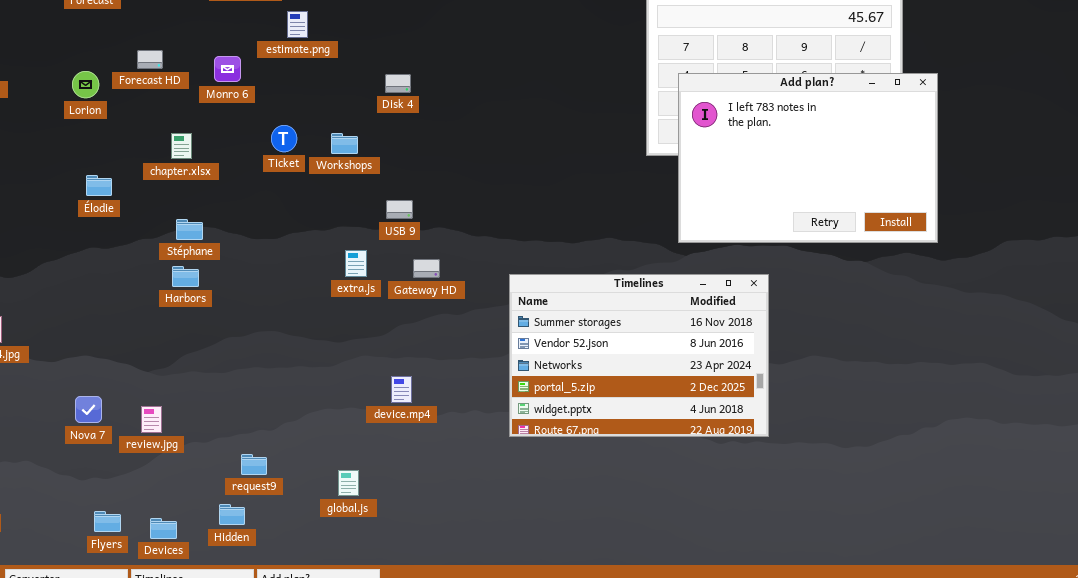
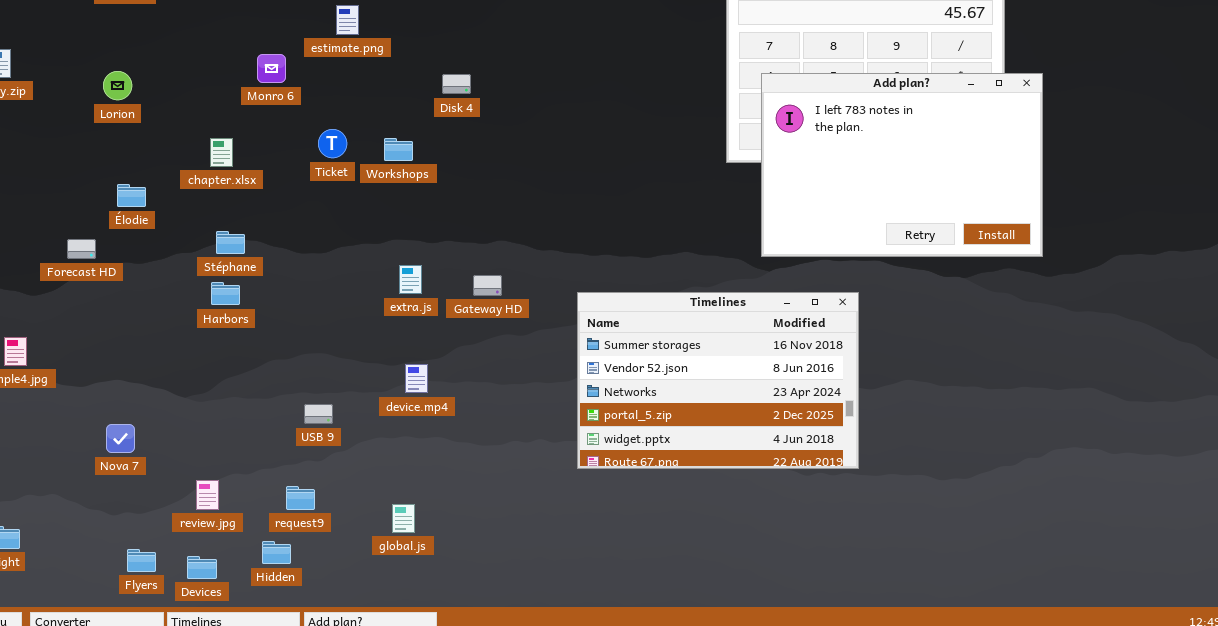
Forecast HD: [137,50,163,69] -> [67,239,96,259], moved
USB 9: [386,200,413,219] -> [304,404,333,424], moved
device.mp4: [391,376,412,403] -> [405,364,428,393], moved
review.jpg: [141,406,162,433] -> [196,480,219,510], moved

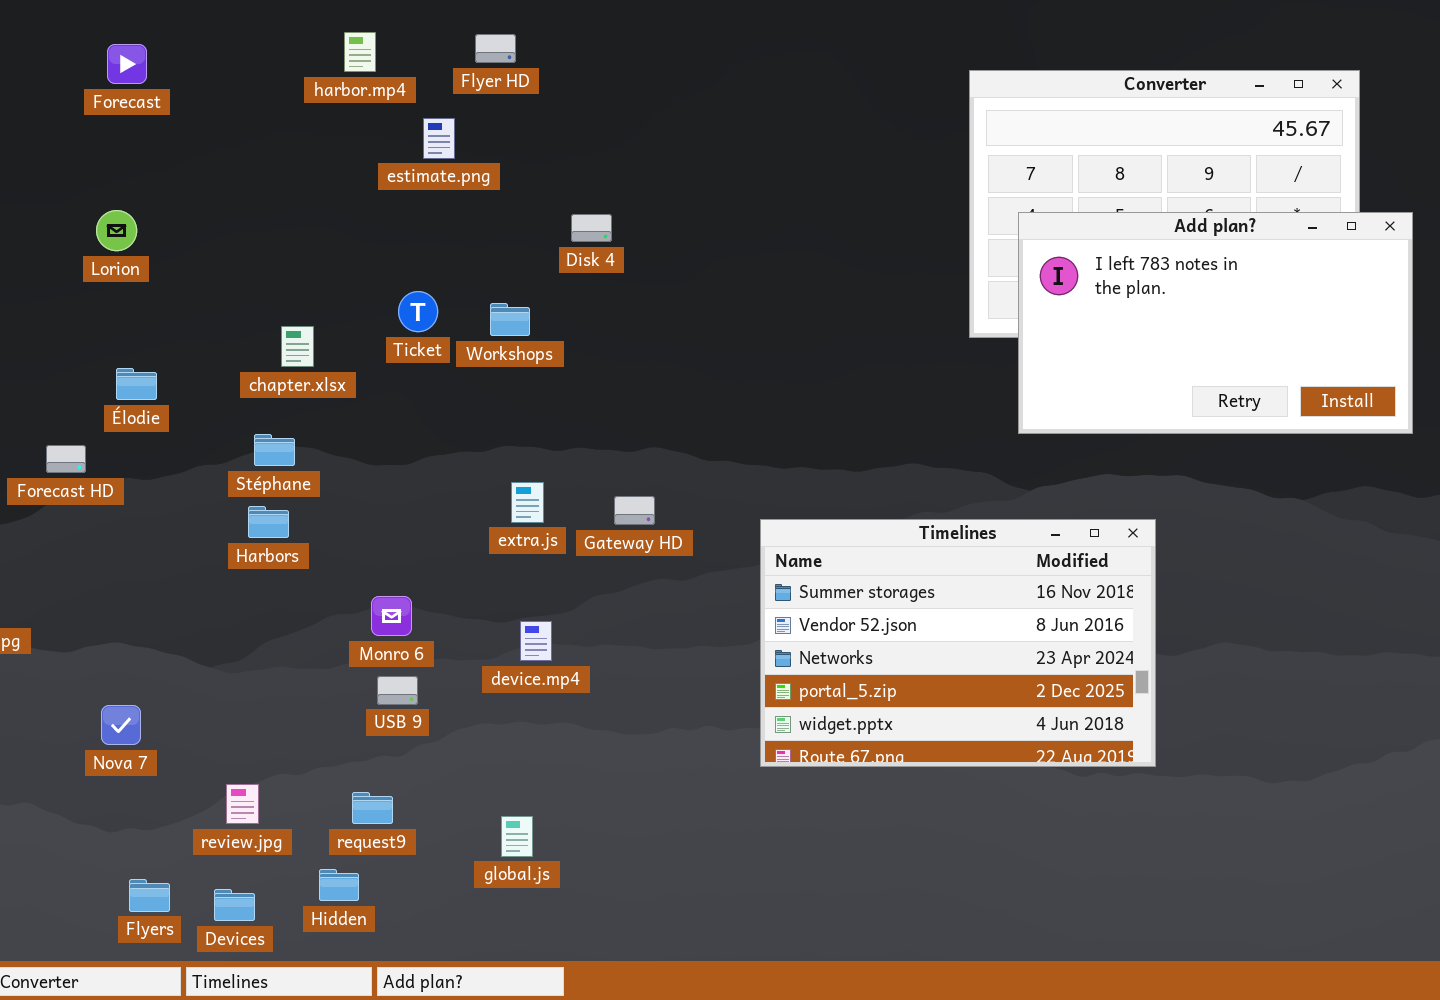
Monro 6: [257,54,286,83] -> [371,596,412,636], moved
Add plan?: [761,73,1043,257] -> [1018,212,1413,434], resized
chapter.xlsx: [210,138,233,167] -> [281,326,314,367], moved

